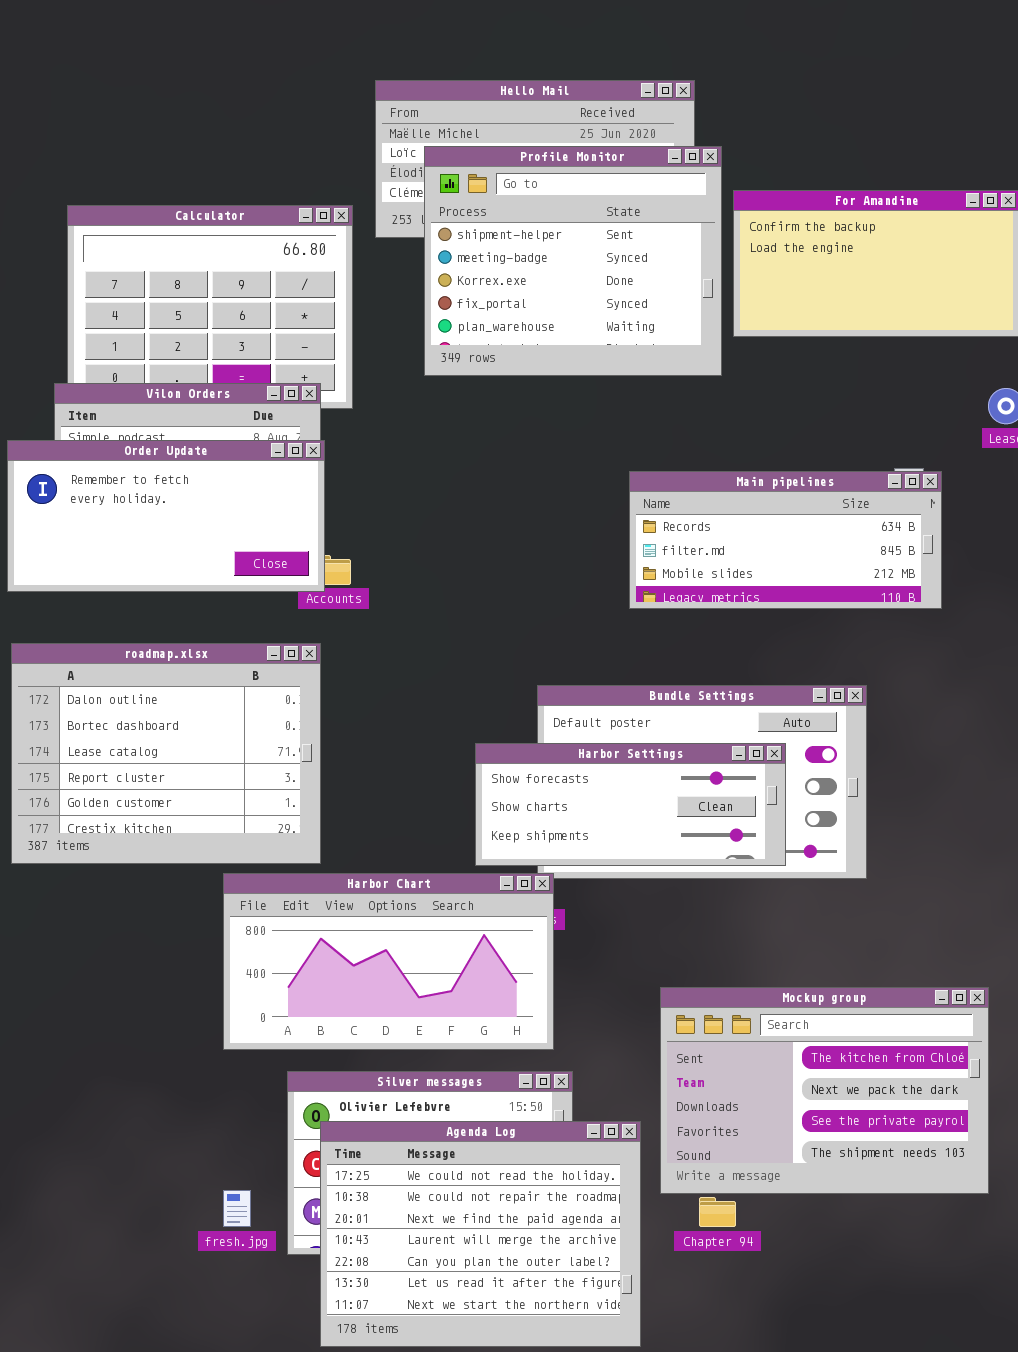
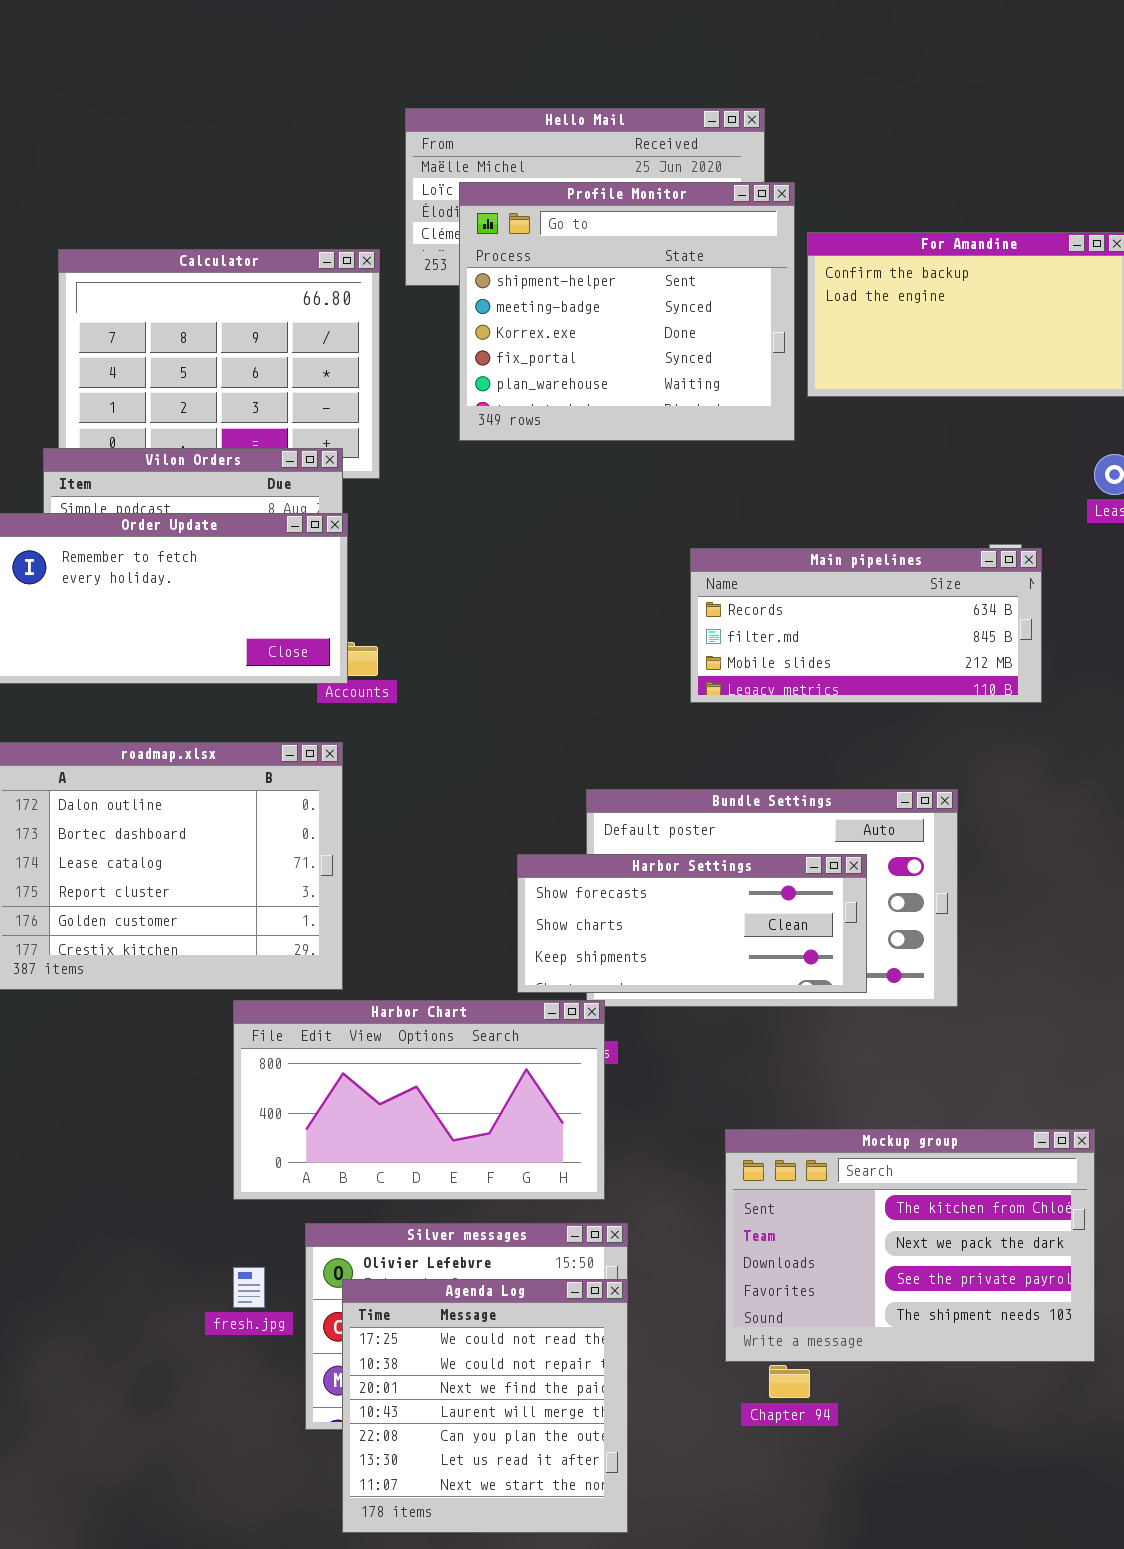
Agenda Log: [320,1121,641,1347] -> [342,1279,628,1533], resized
fresh.jpg: [223,1190,251,1227] -> [233,1267,265,1308], moved

